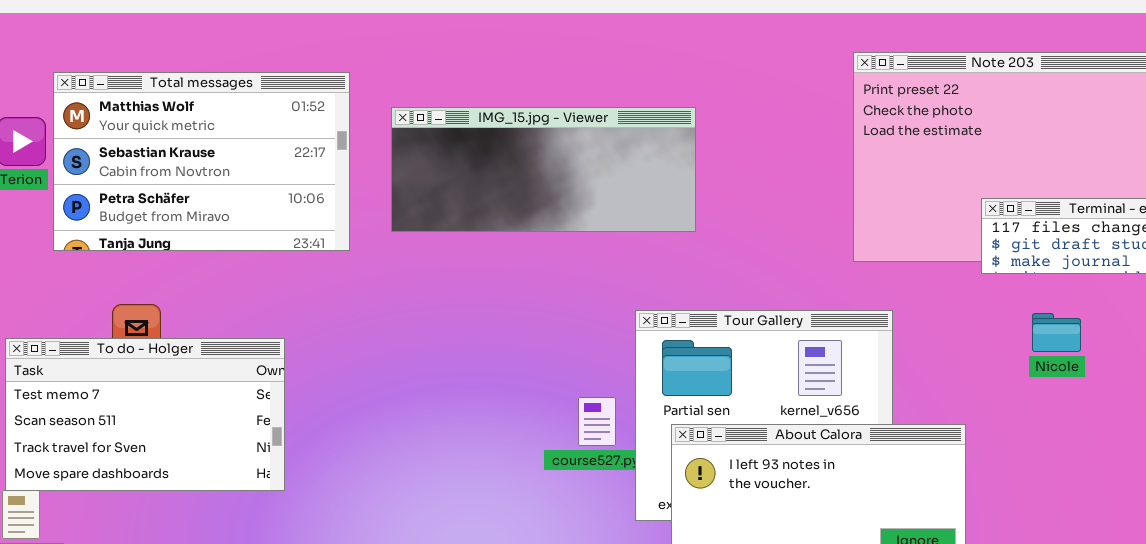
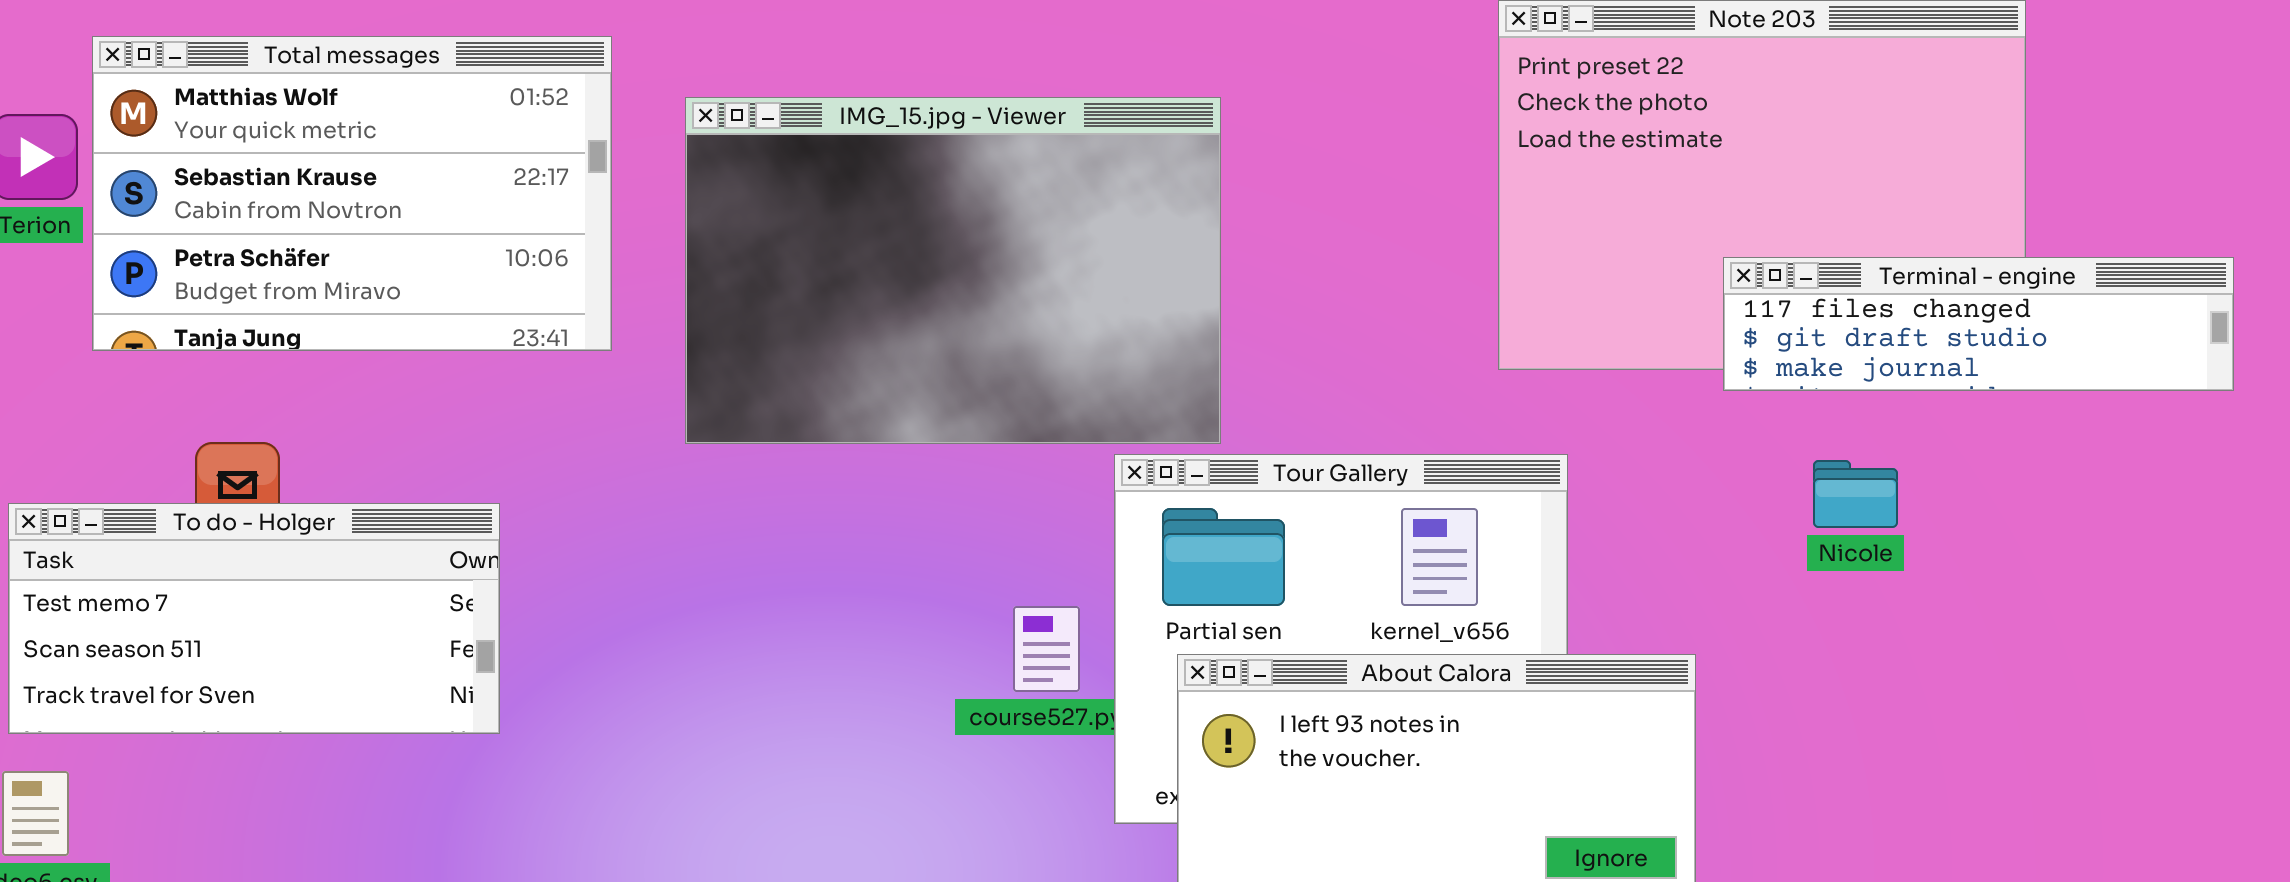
IMG_15.jpg - Viewer: [391,107,696,232] -> [685,97,1221,444], resized
To do - Holger: [5,338,285,491] -> [8,503,500,734], resized

